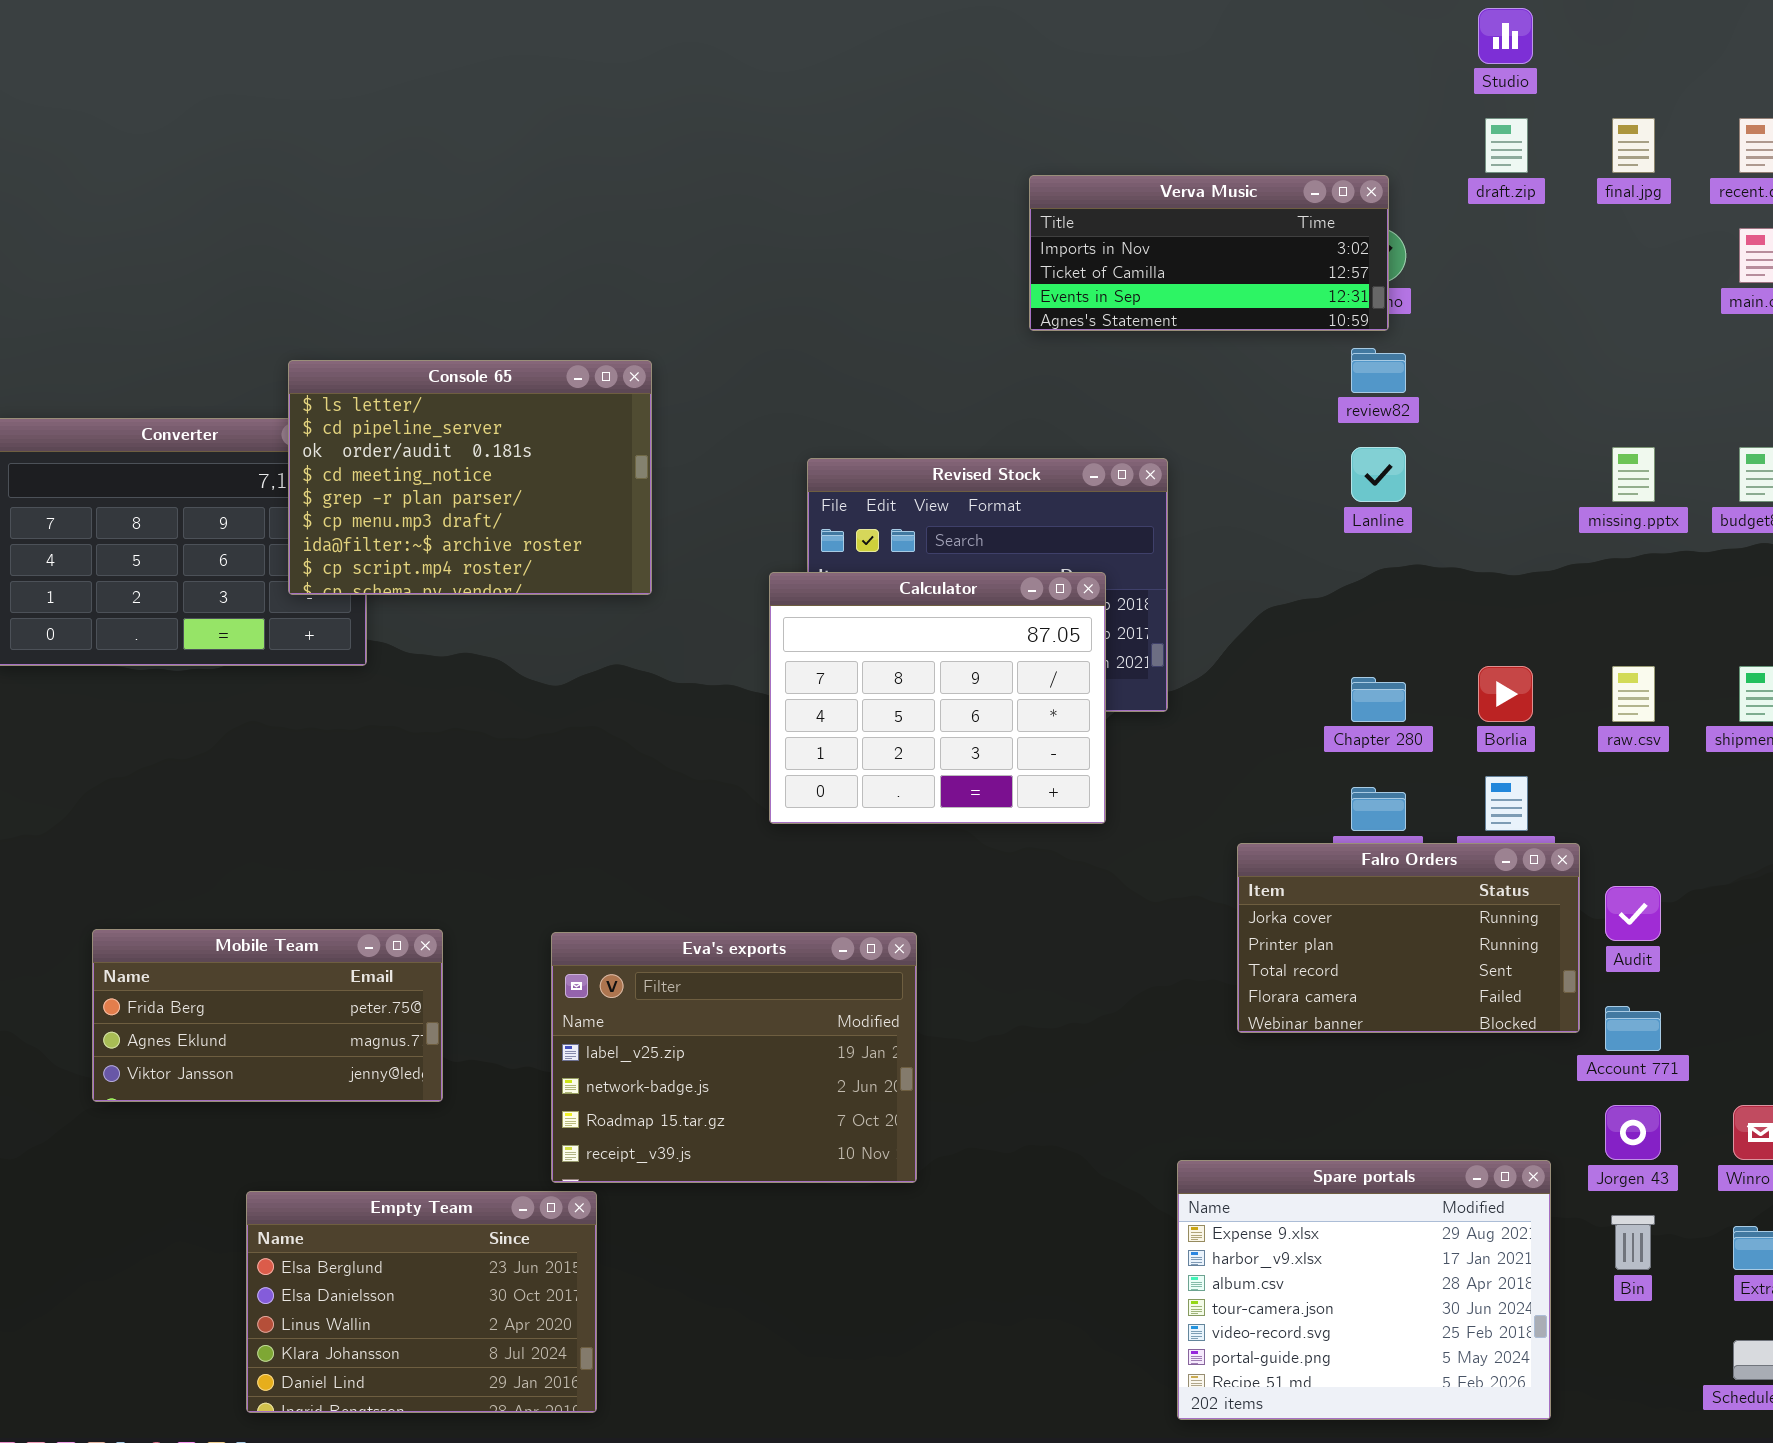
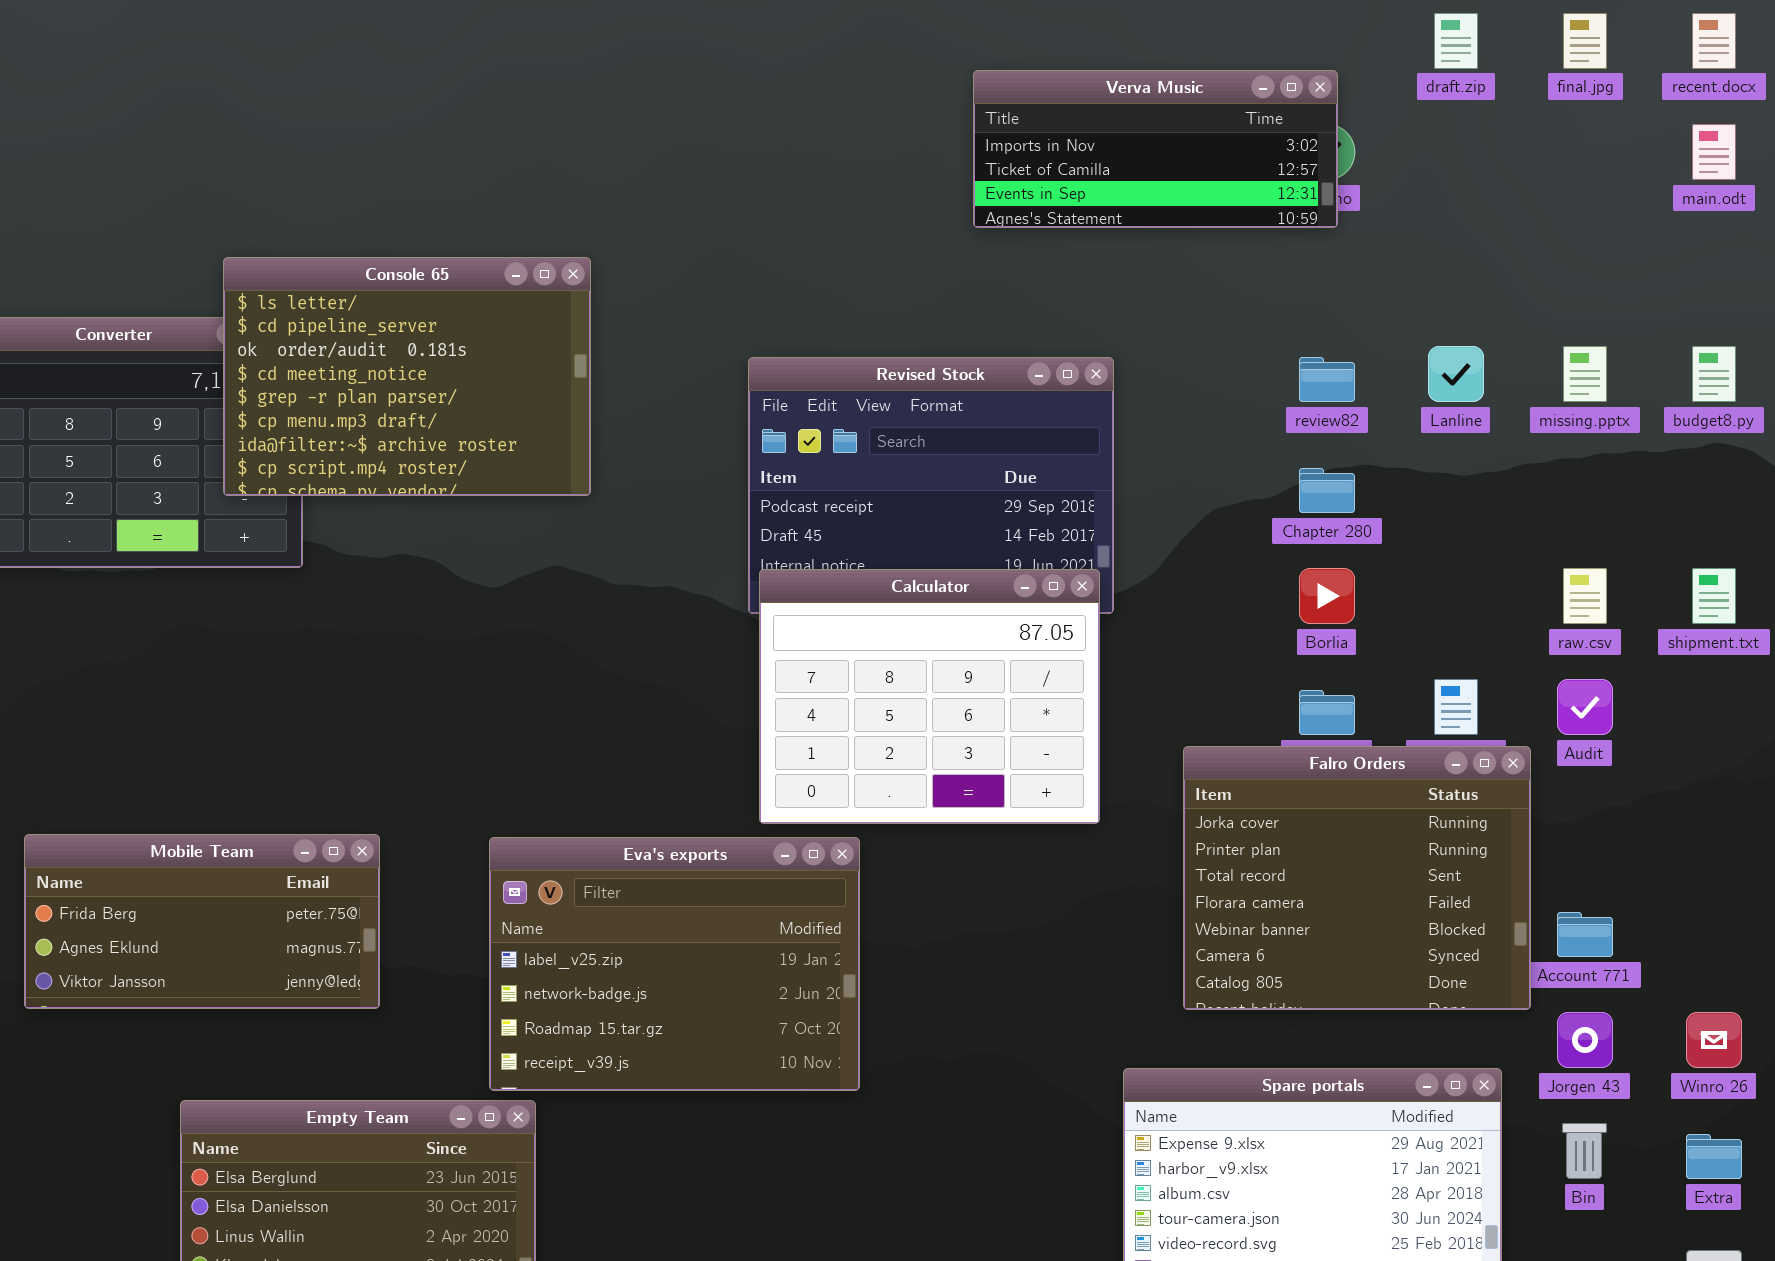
review82: [1351,348,1406,393] -> [1299,357,1355,402], moved
Lanline: [1351,447,1406,502] -> [1428,346,1484,402], moved
Calculator: [769,572,1106,824] -> [759,569,1100,824], moved
Borlia: [1478,666,1533,722] -> [1299,568,1355,624], moved
Chapter 280: [1351,677,1406,722] -> [1299,468,1355,513], moved
Falro Orders: [1237,843,1580,1033] -> [1183,746,1531,1010], resized
Audit: [1605,886,1661,941] -> [1557,679,1613,735], moved

